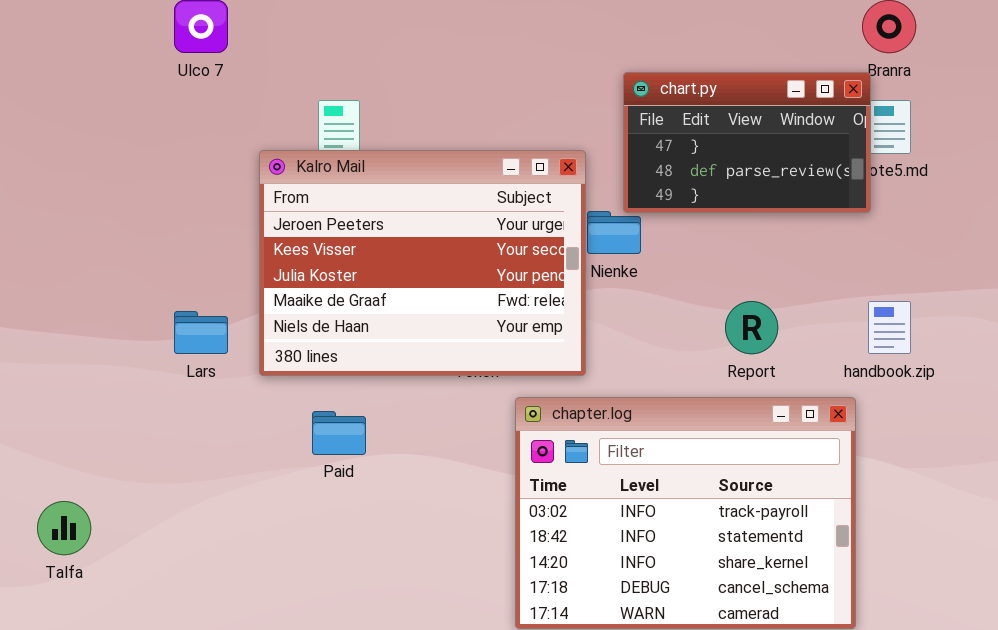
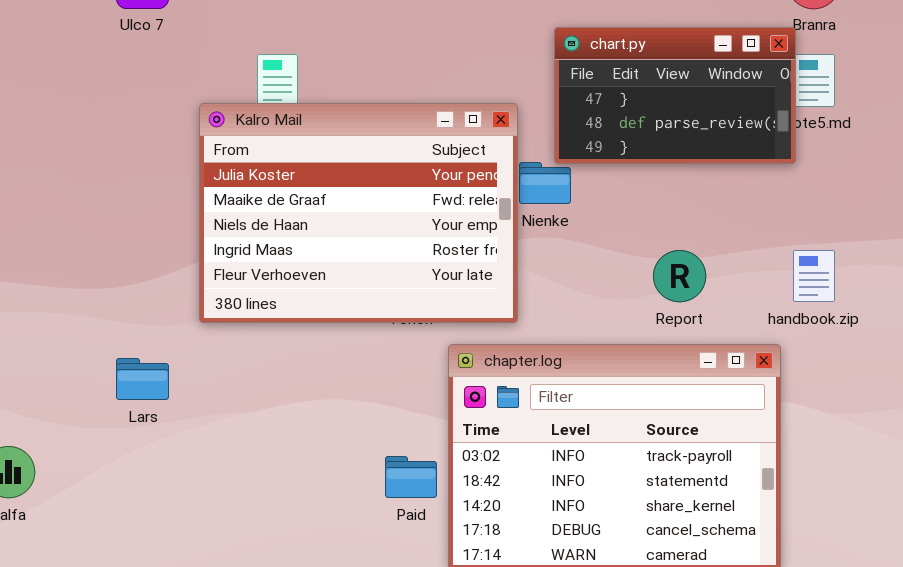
Kalro Mail: [259,150,586,376] -> [199,103,518,323], scrolled down 2 rows
Lars: [174,311,228,354] -> [116,358,169,400], moved
Paid: [312,411,366,455] -> [385,456,437,498], moved

